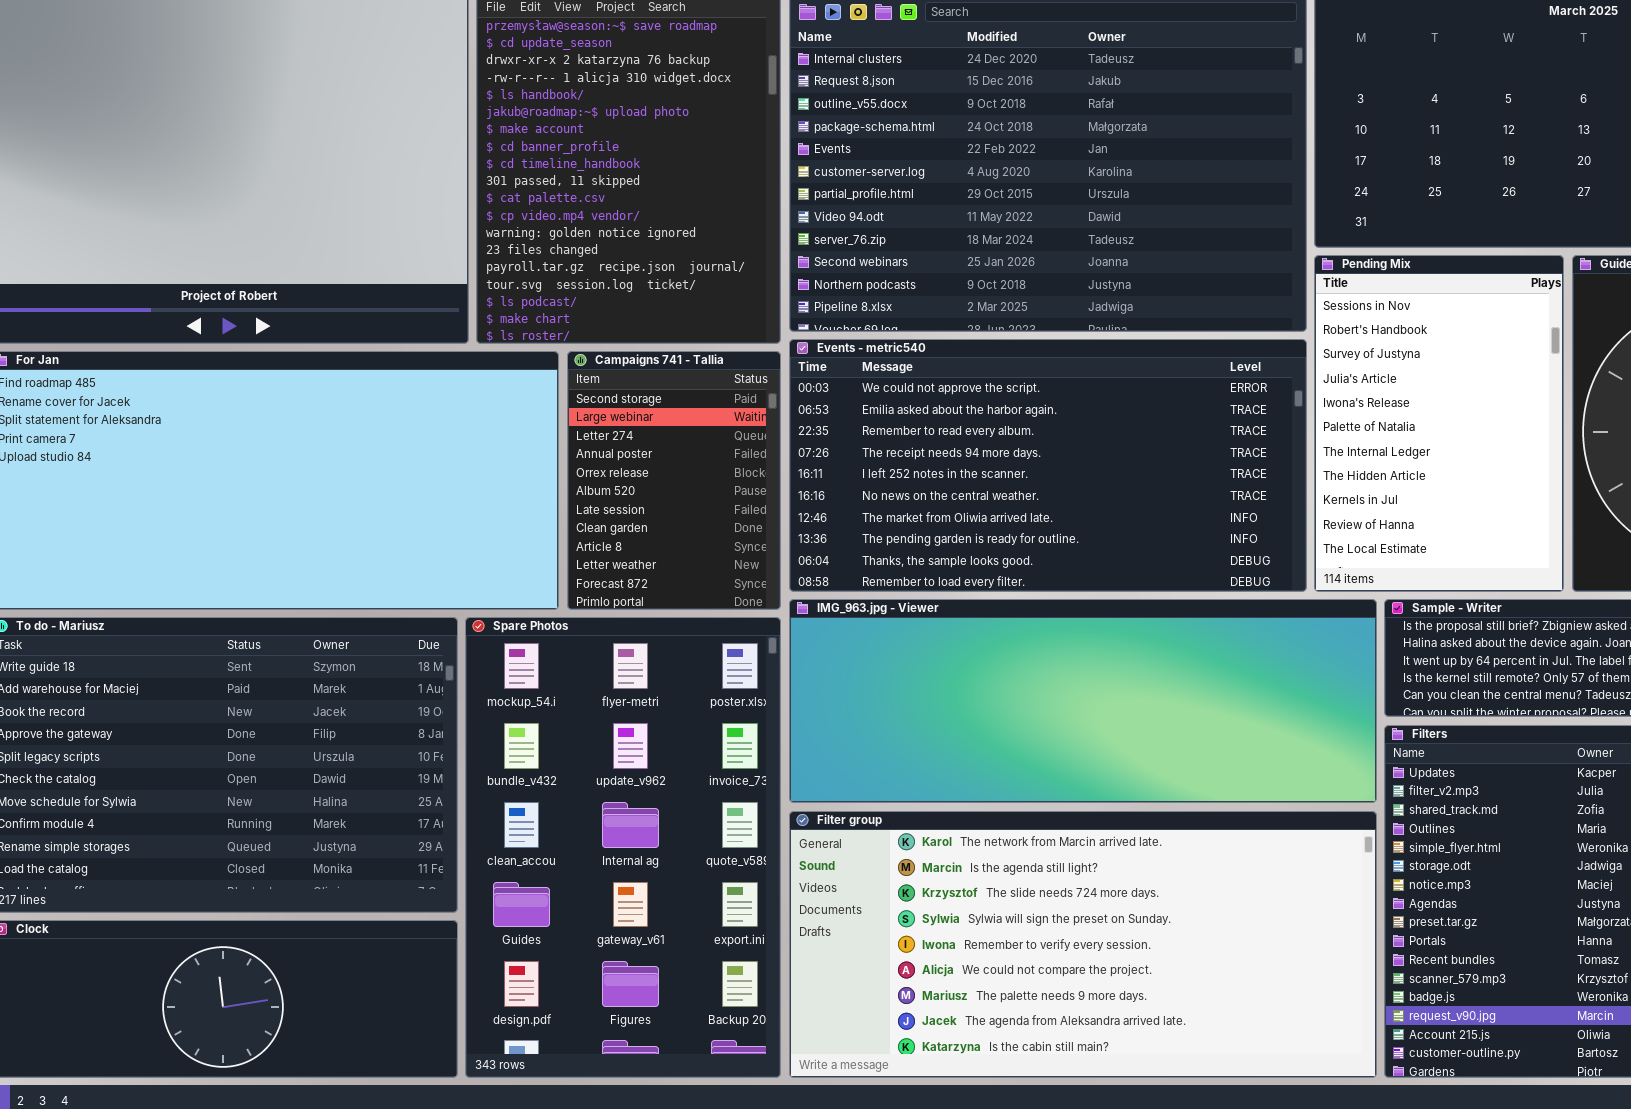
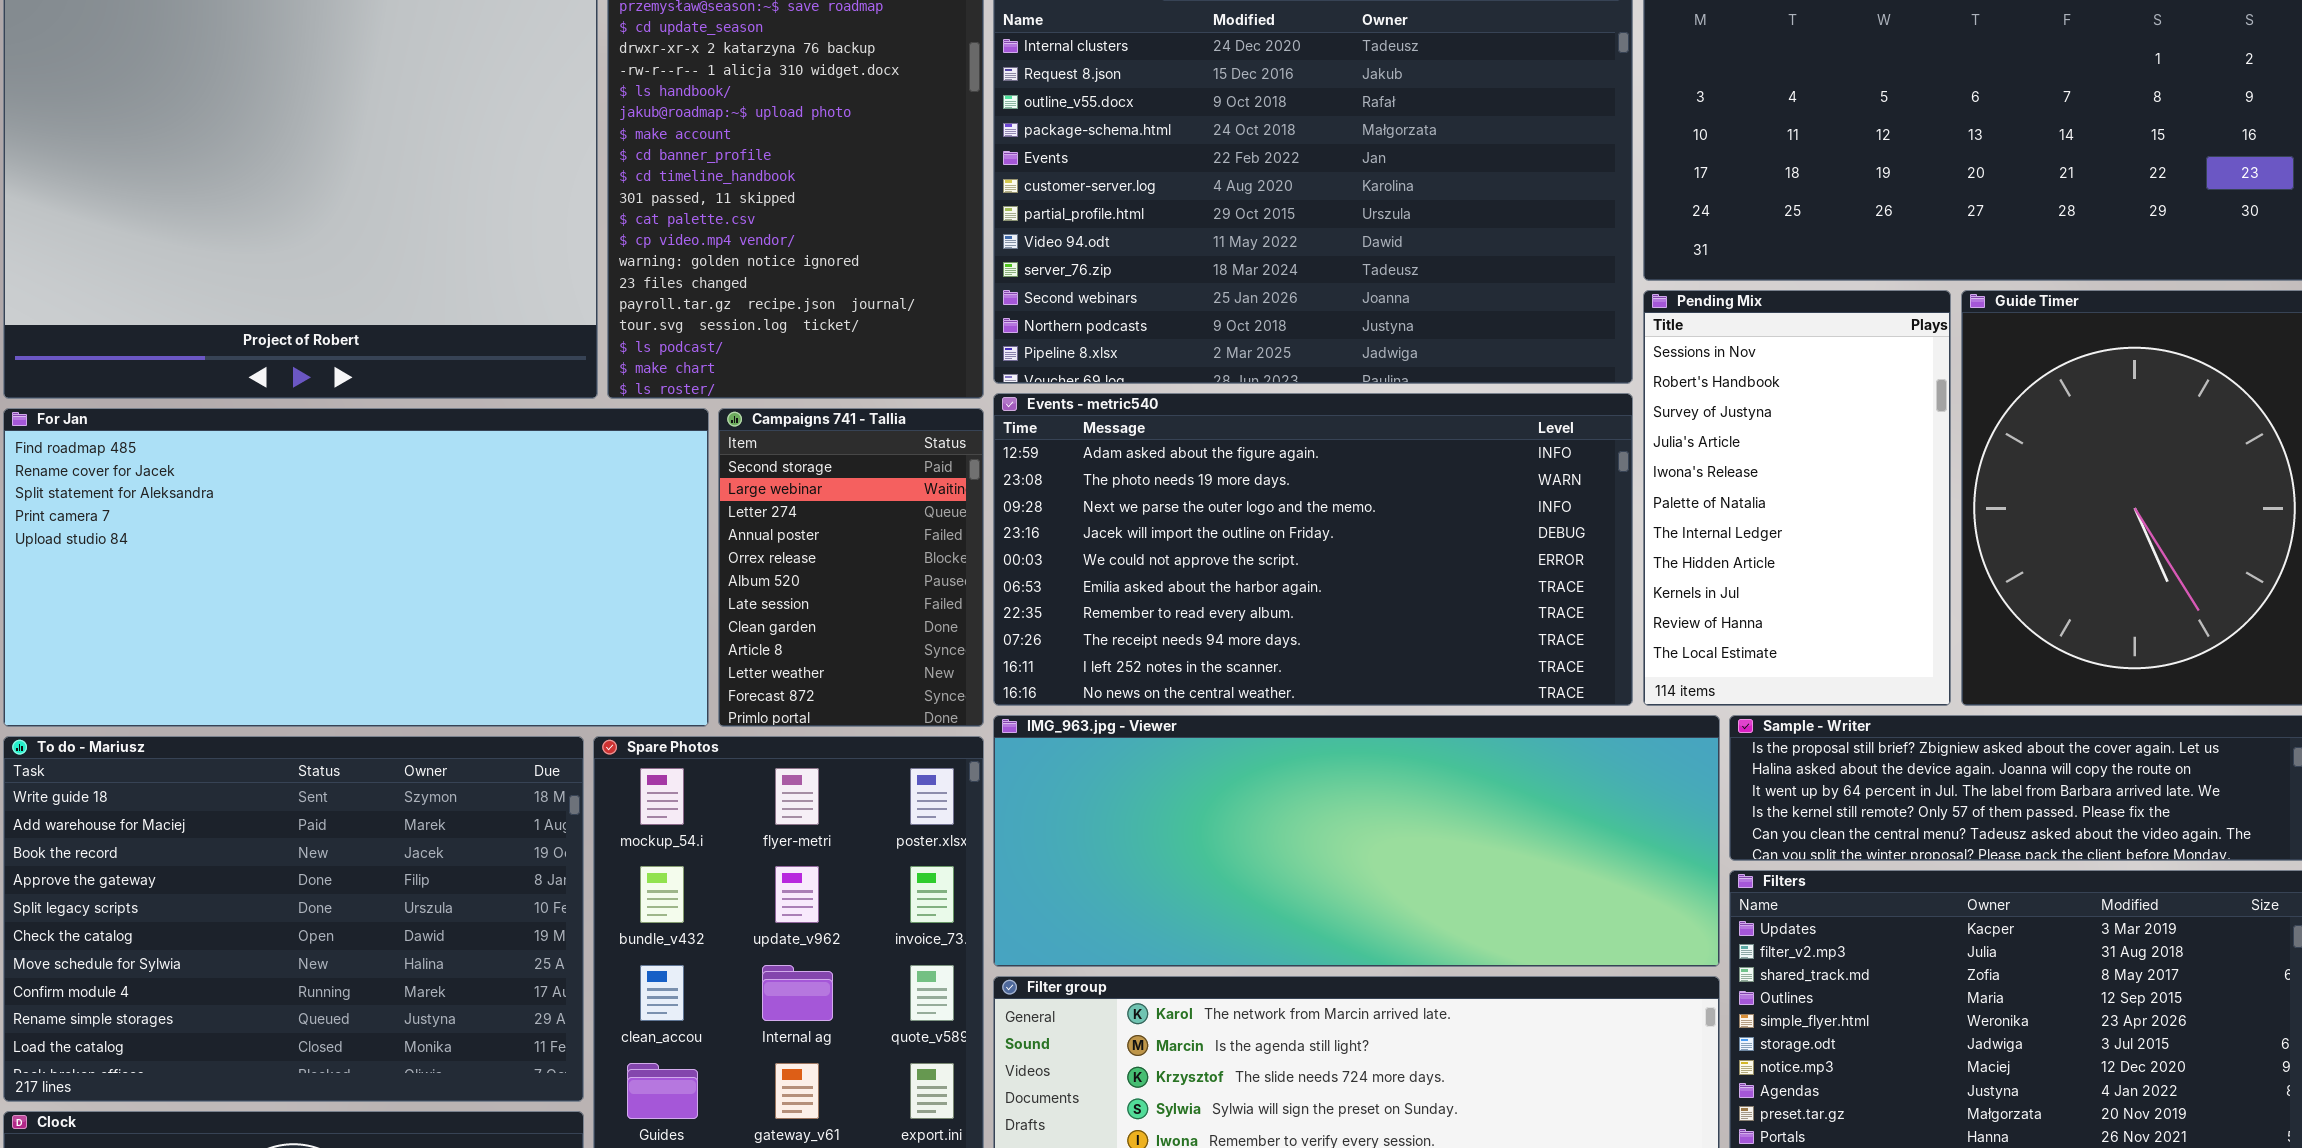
Events - metric540: [789,339,1307,592] -> [993,393,1633,706], scrolled up 4 rows

